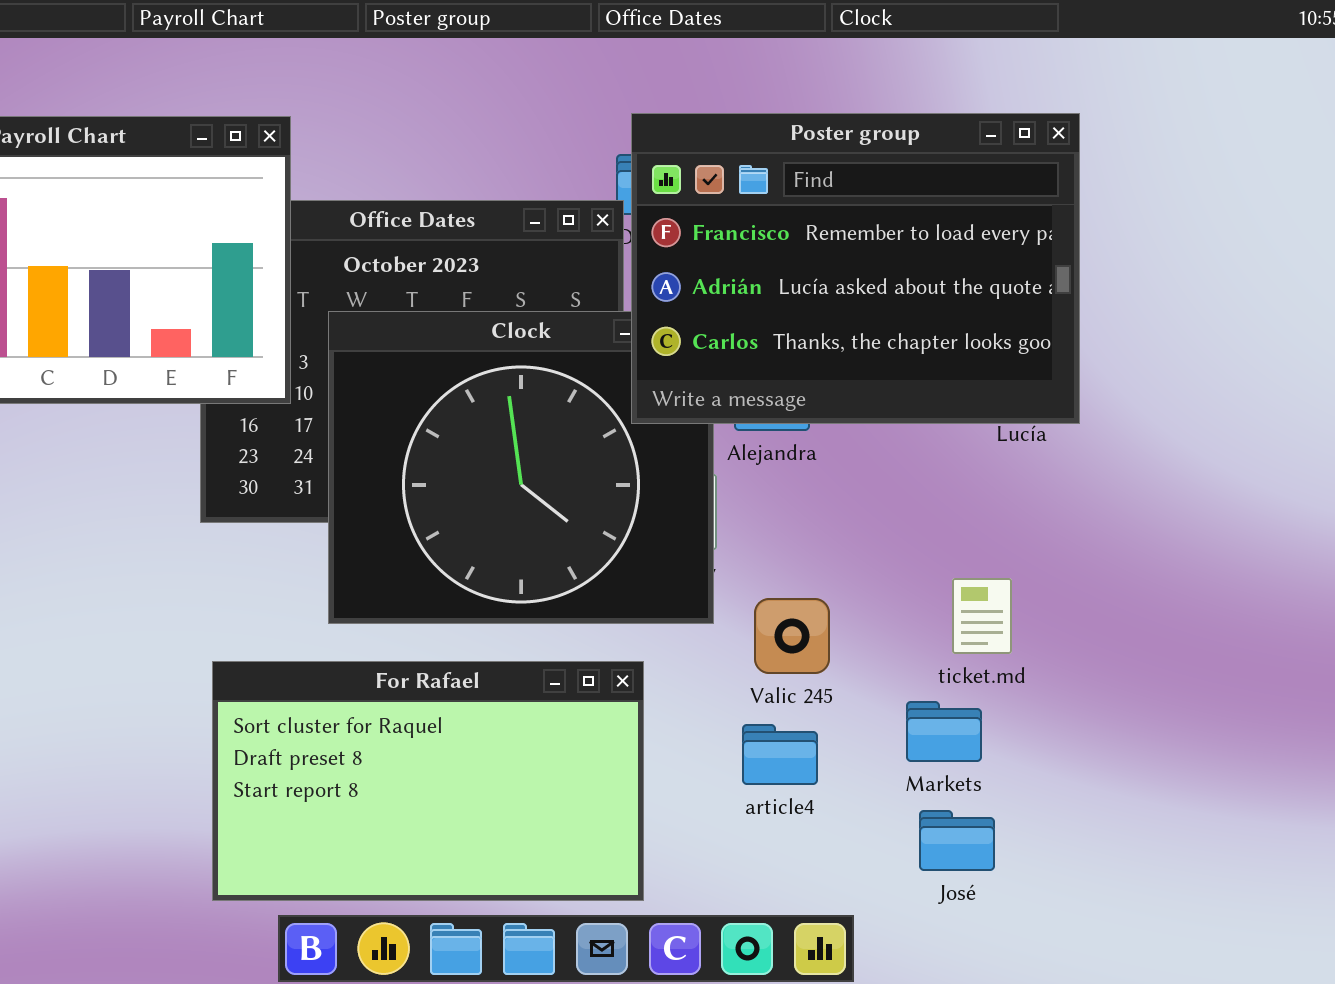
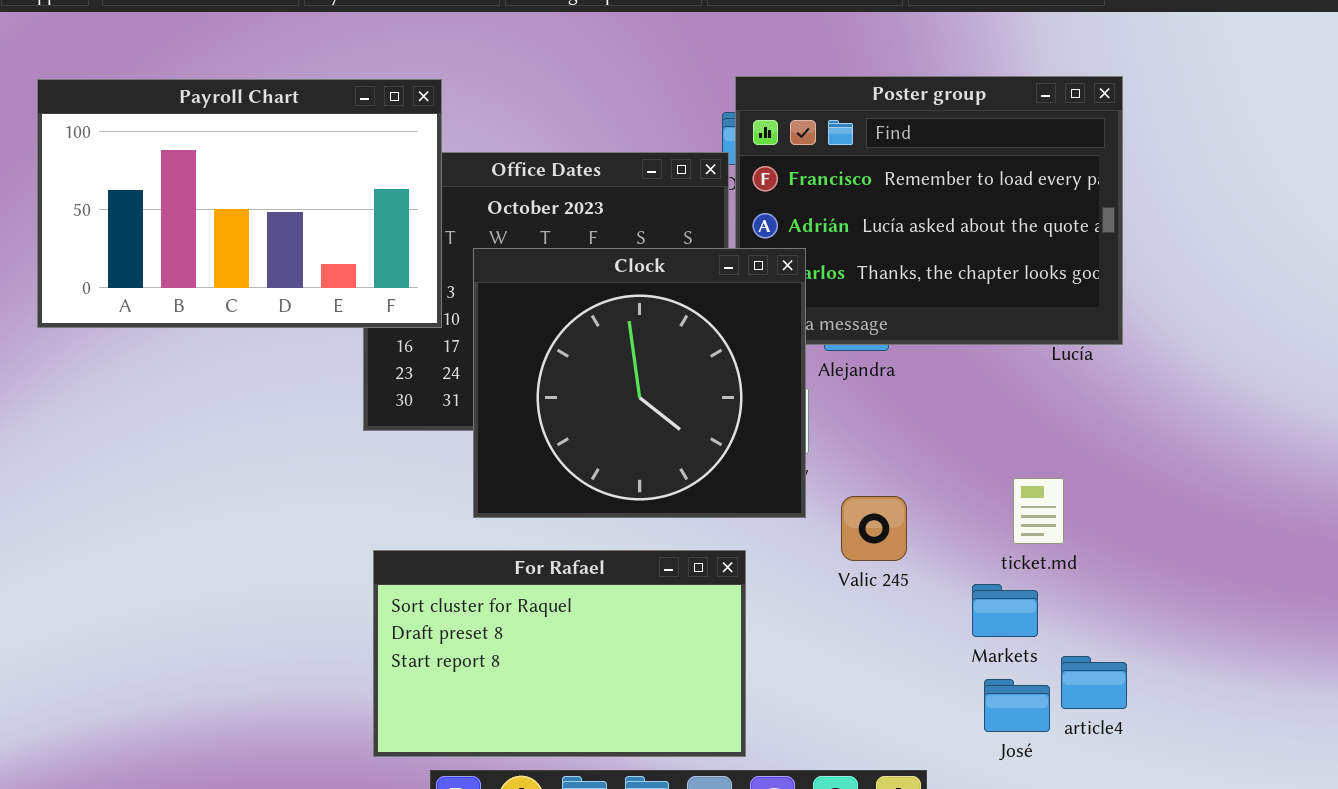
Clock: [328,311,714,624] -> [473,248,806,518], raised
article4: [742,724,818,785] -> [1061,656,1127,709], moved

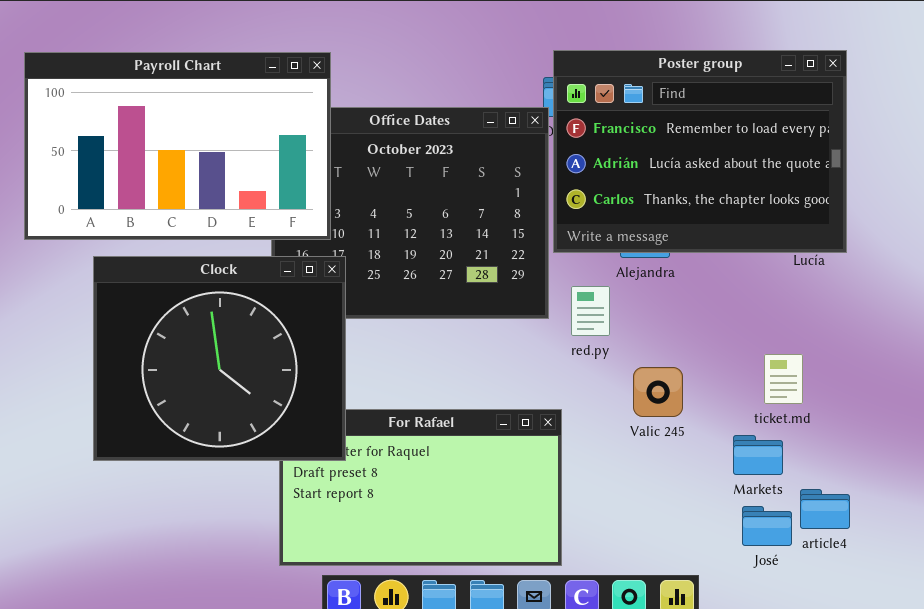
Clock: [473,248,806,518] -> [93,256,346,461], moved

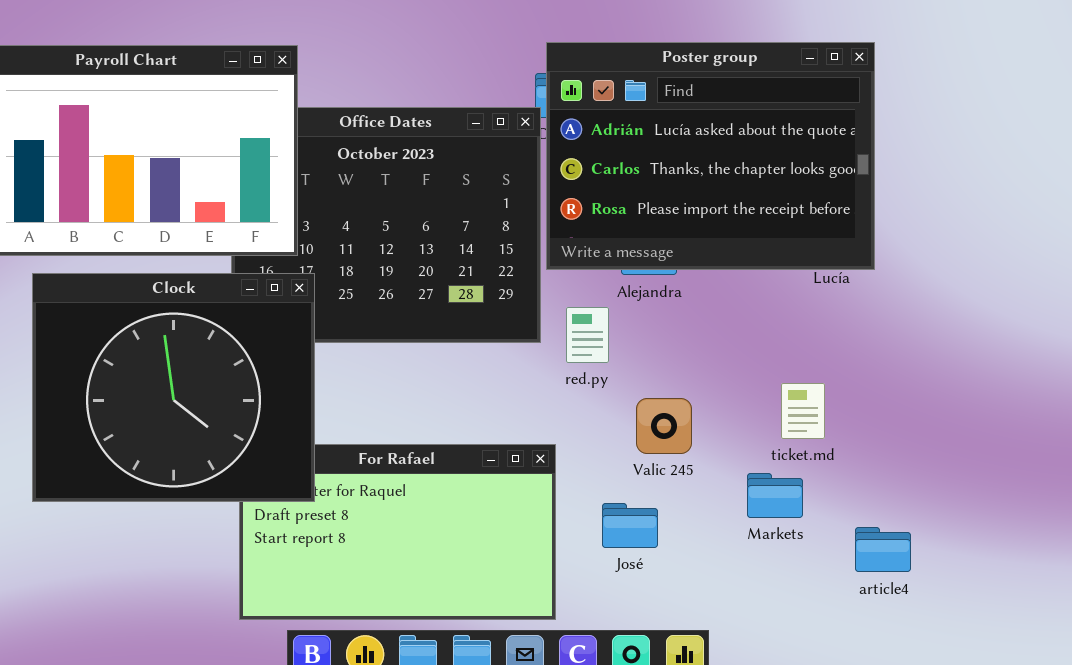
Poster group: [553,50,847,253] -> [546,42,875,270], scrolled down 1 row
article4: [800,489,850,529] -> [855,527,911,572], moved
José: [742,506,792,546] -> [602,503,658,548], moved

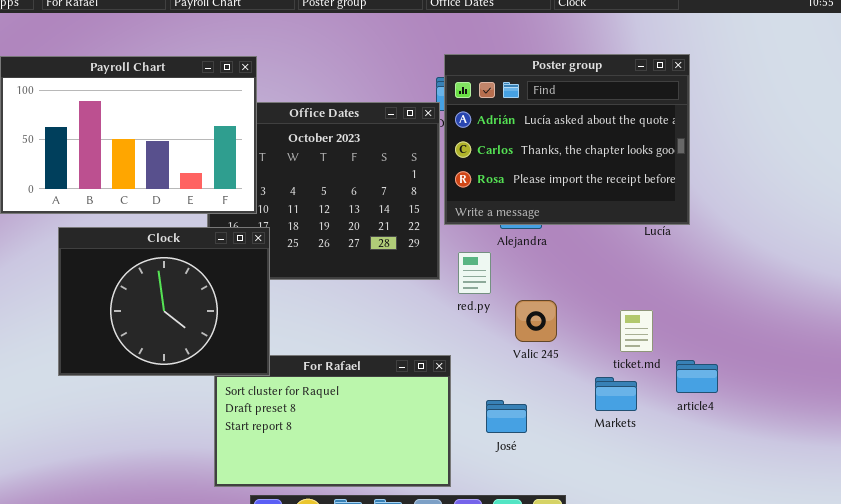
Clock: [32,273,315,502] -> [58,227,270,376], resized
Valic 245: [636,398,692,454] -> [515,300,557,342], moved
article4: [855,527,911,572] -> [676,360,718,393], moved

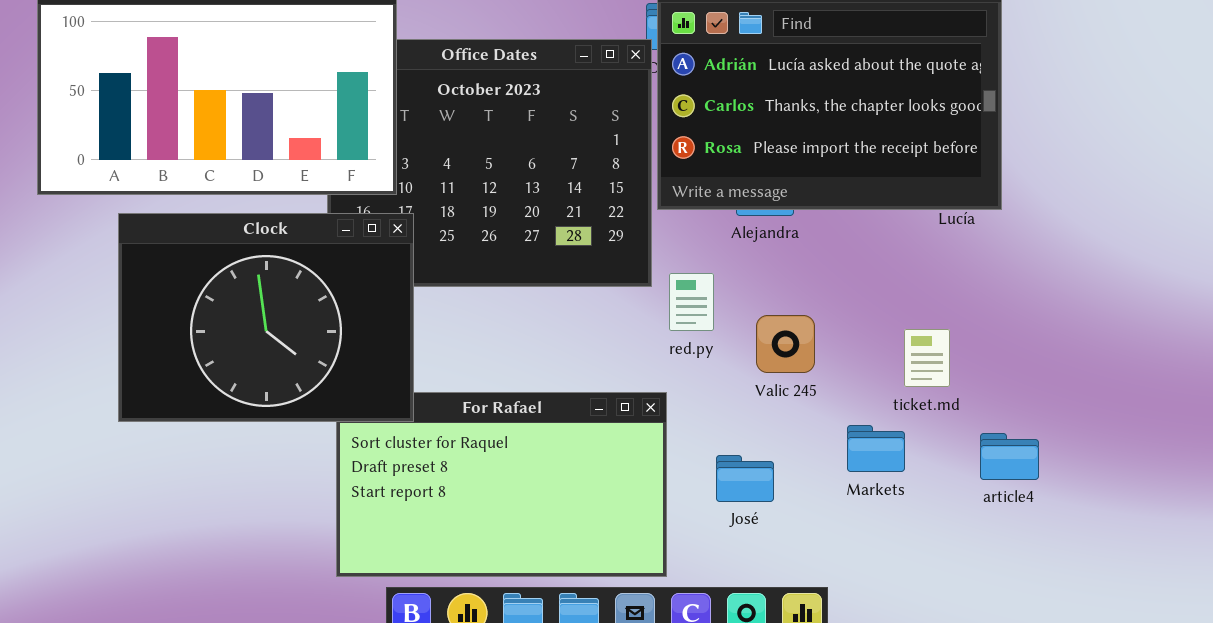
red.py: [458,252,491,294] -> [669,273,714,331], moved
article4: [676,360,718,393] -> [980,433,1039,480], moved
Markets: [595,377,637,411] -> [847,425,905,472], moved

